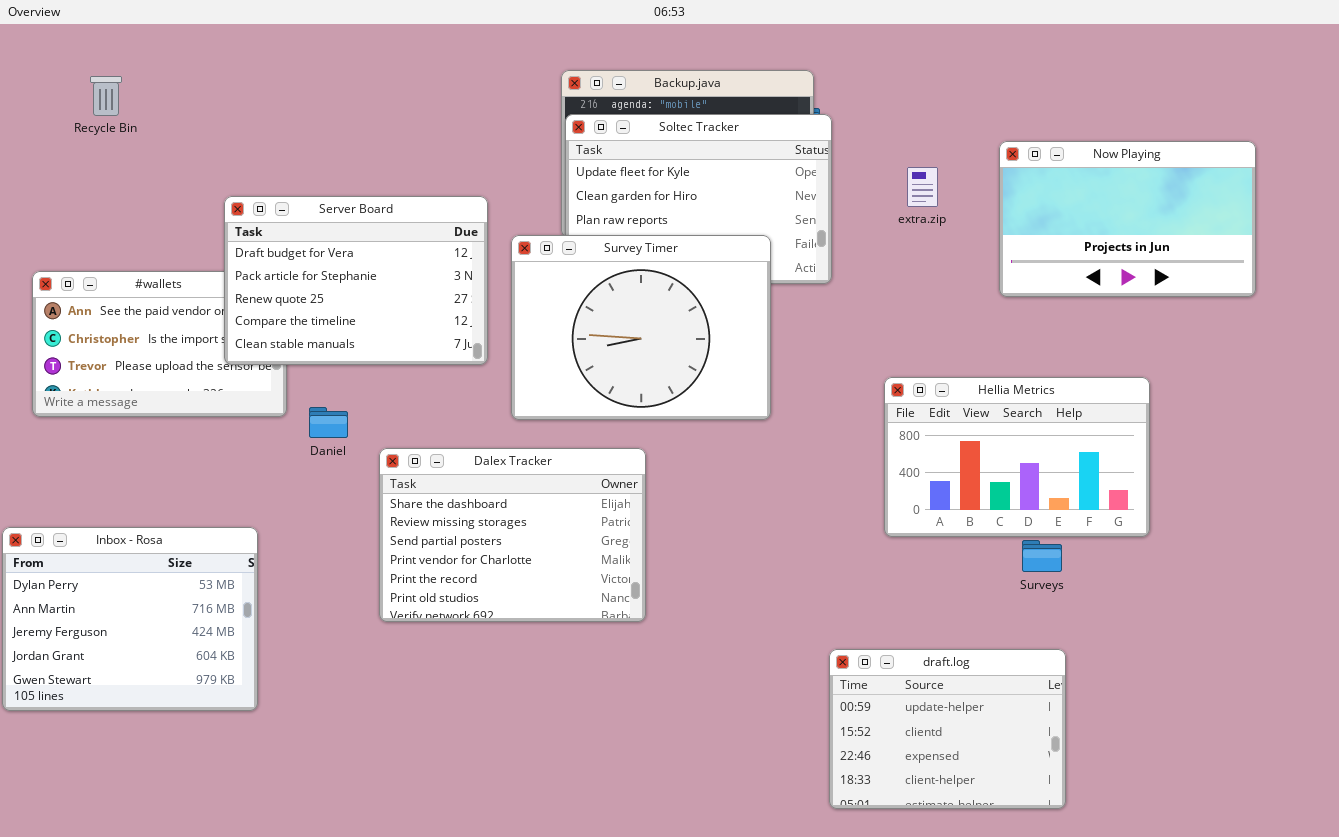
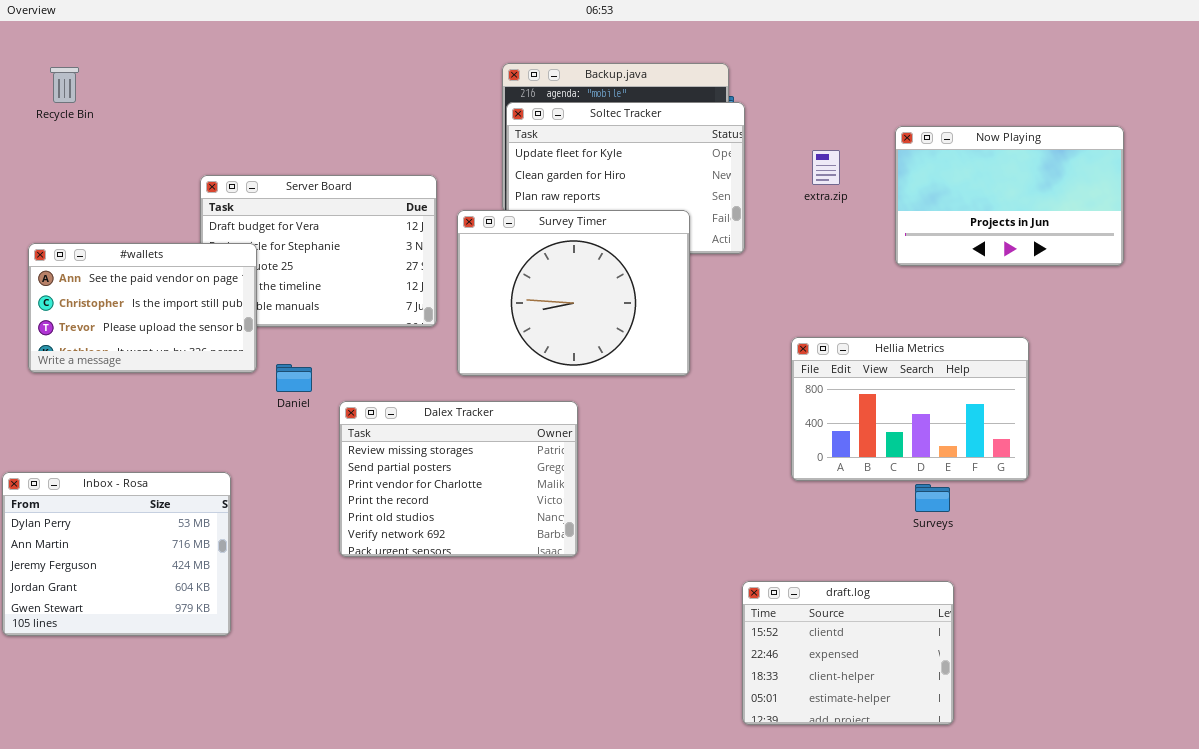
Recycle Bin: [90,76,122,116] -> [50,67,79,103], moved
#wallets: [32,271,287,417] -> [28,243,257,373], raised
Dalex Tracker: [379,448,646,622] -> [339,401,578,557], scrolled down 1 row
draft.log: [829,649,1066,809] -> [742,581,954,725], scrolled down 1 row

